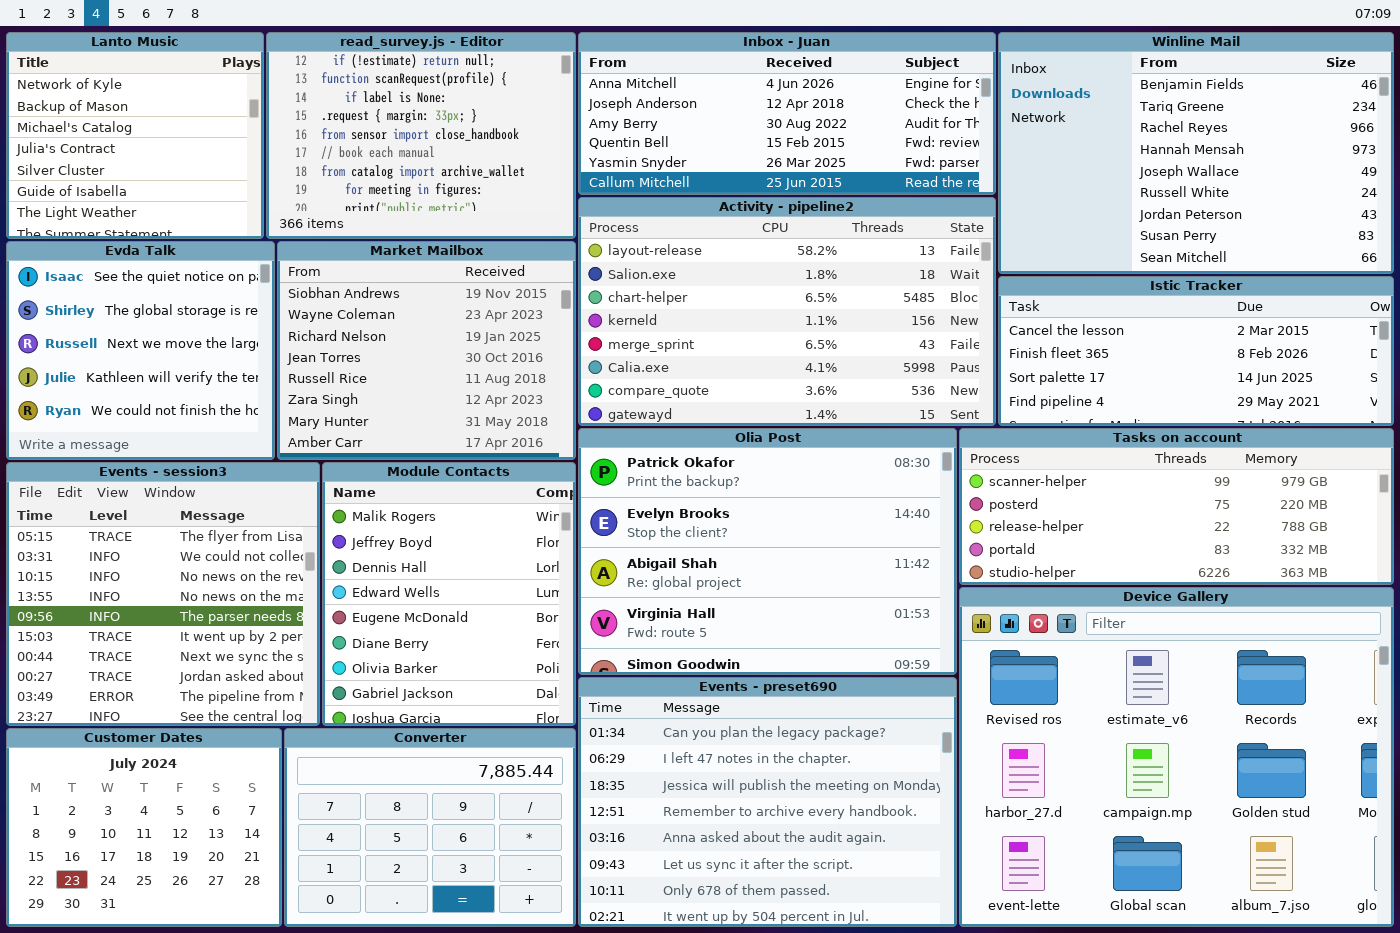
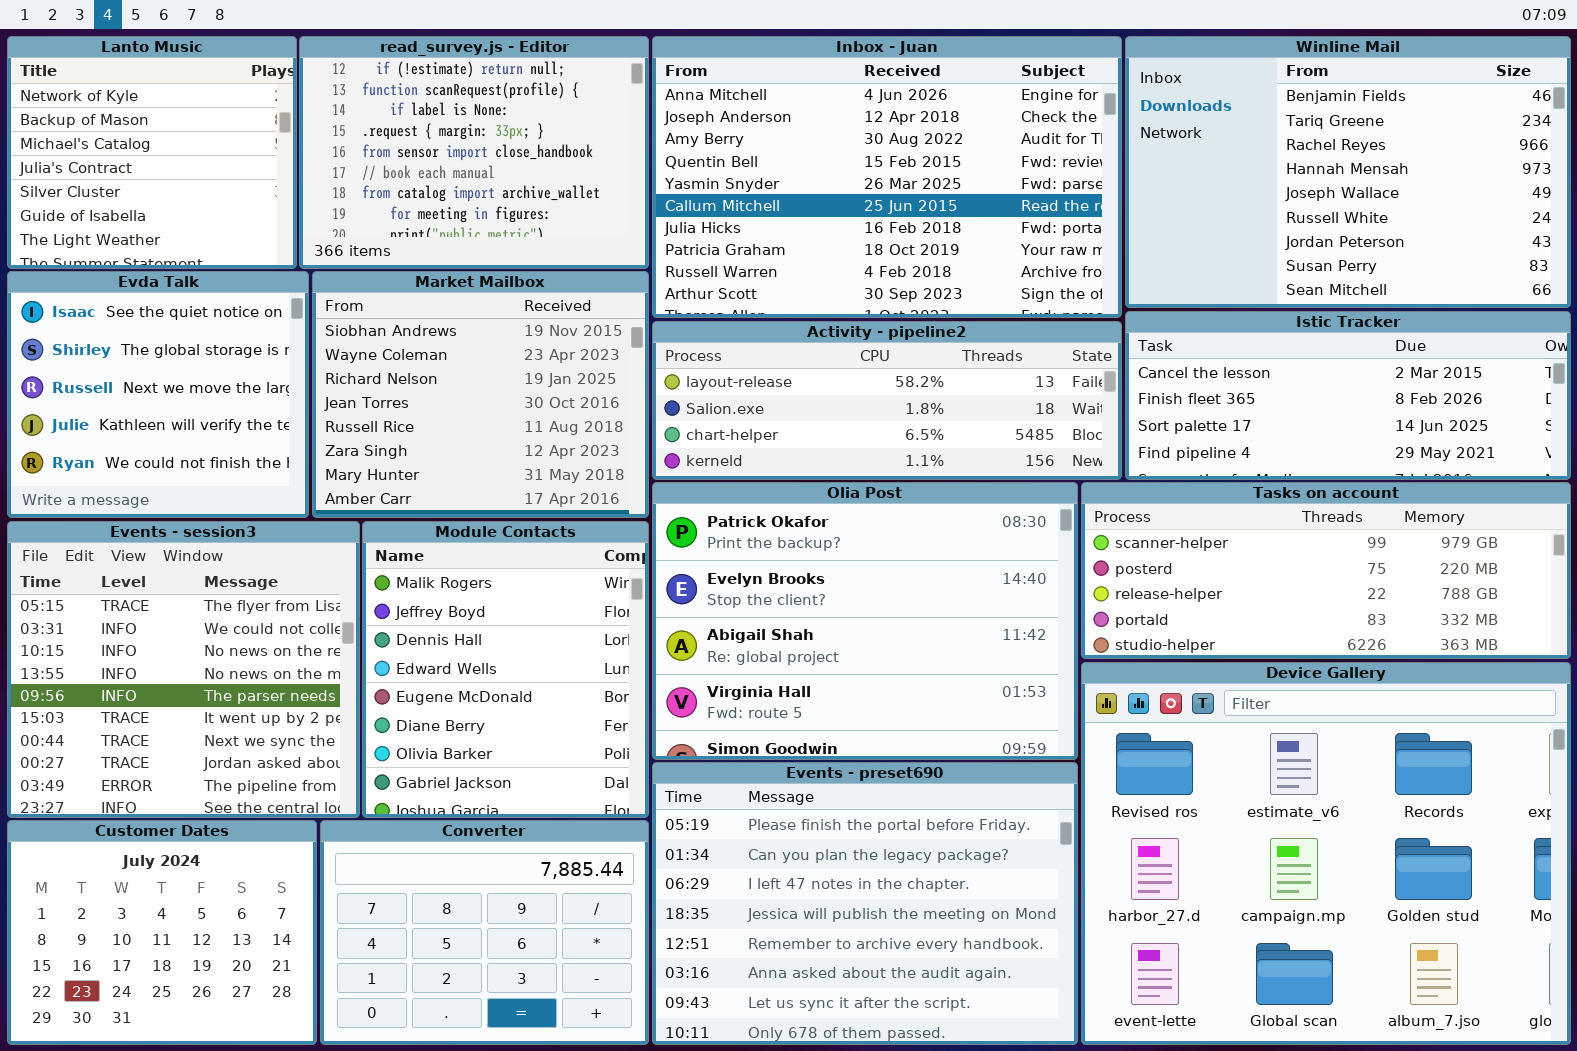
Inbox - Juan: [578,32,996,195] -> [652,36,1122,318], resized
Activity - pipeline2: [578,197,996,426] -> [652,321,1122,480], resized
Events - preset690: [578,677,957,927] -> [652,762,1078,1045], scrolled up 1 row

